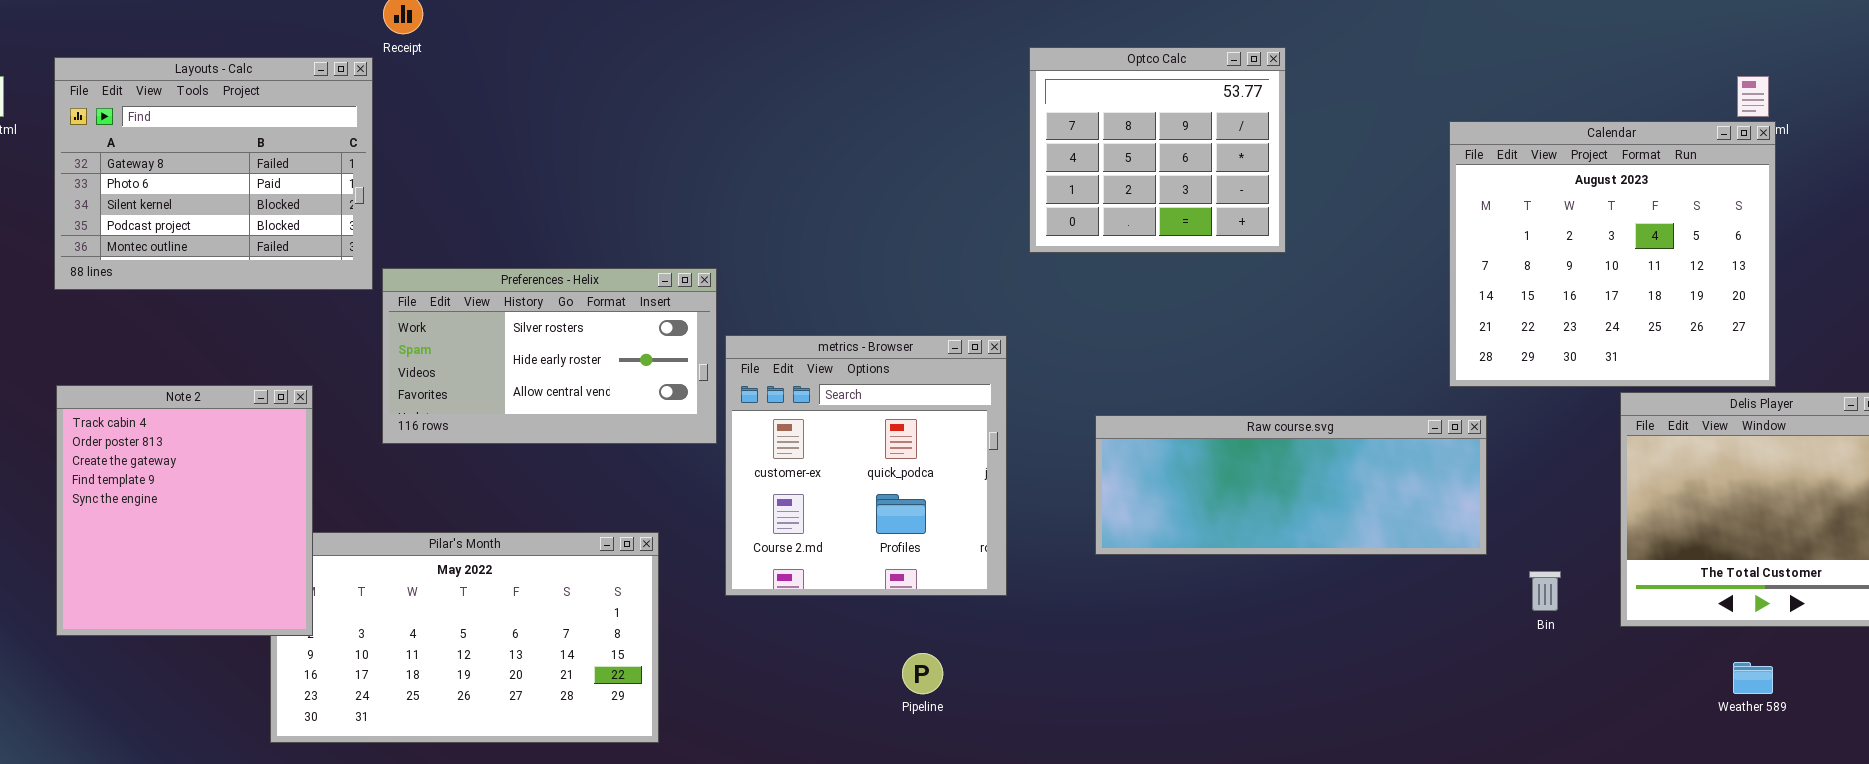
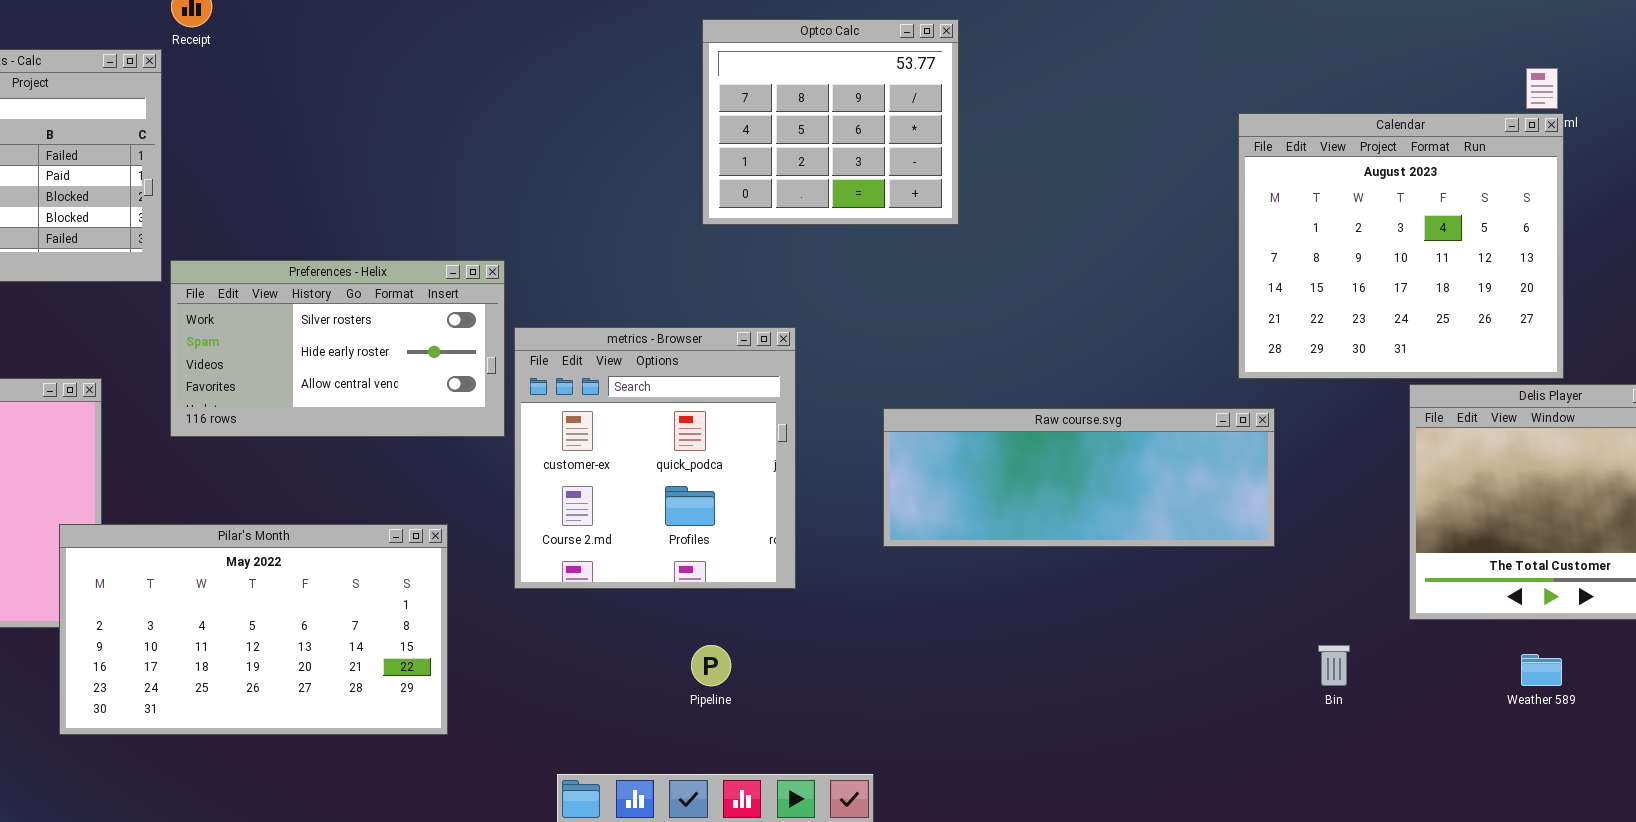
Optco Calc: [1029,47,1286,253] -> [702,19,959,225], moved
Pilar's Month: [270,532,659,743] -> [59,524,448,735], raised
Bin: [1529,571,1561,611] -> [1318,645,1350,686], moved

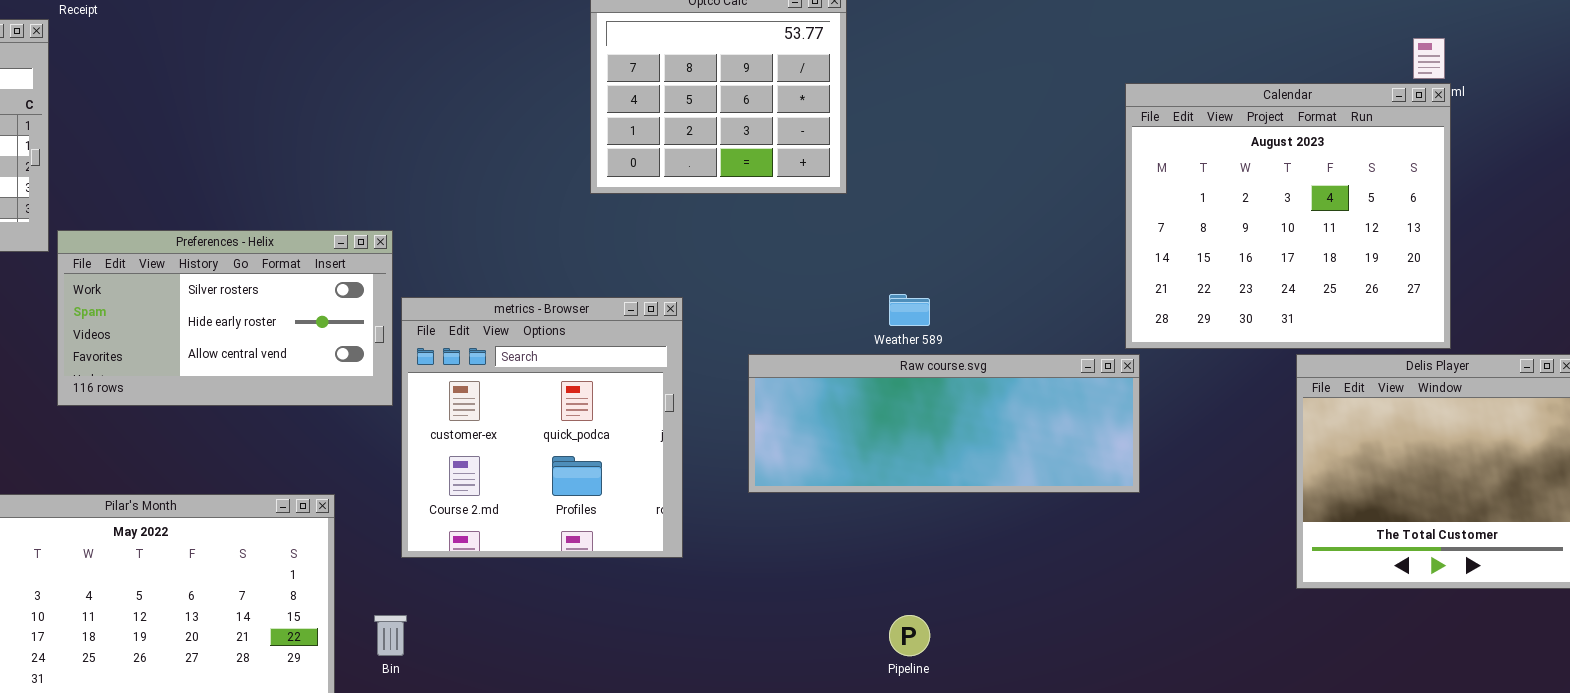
Raw course.svg: [883,408,1275,547] -> [748,354,1140,493], moved
Pipeline: [691,645,731,686] -> [889,615,930,656], moved
Bin: [1318,645,1350,686] -> [374,615,407,656], moved
Weather 589: [1521,654,1562,686] -> [889,294,930,326], moved

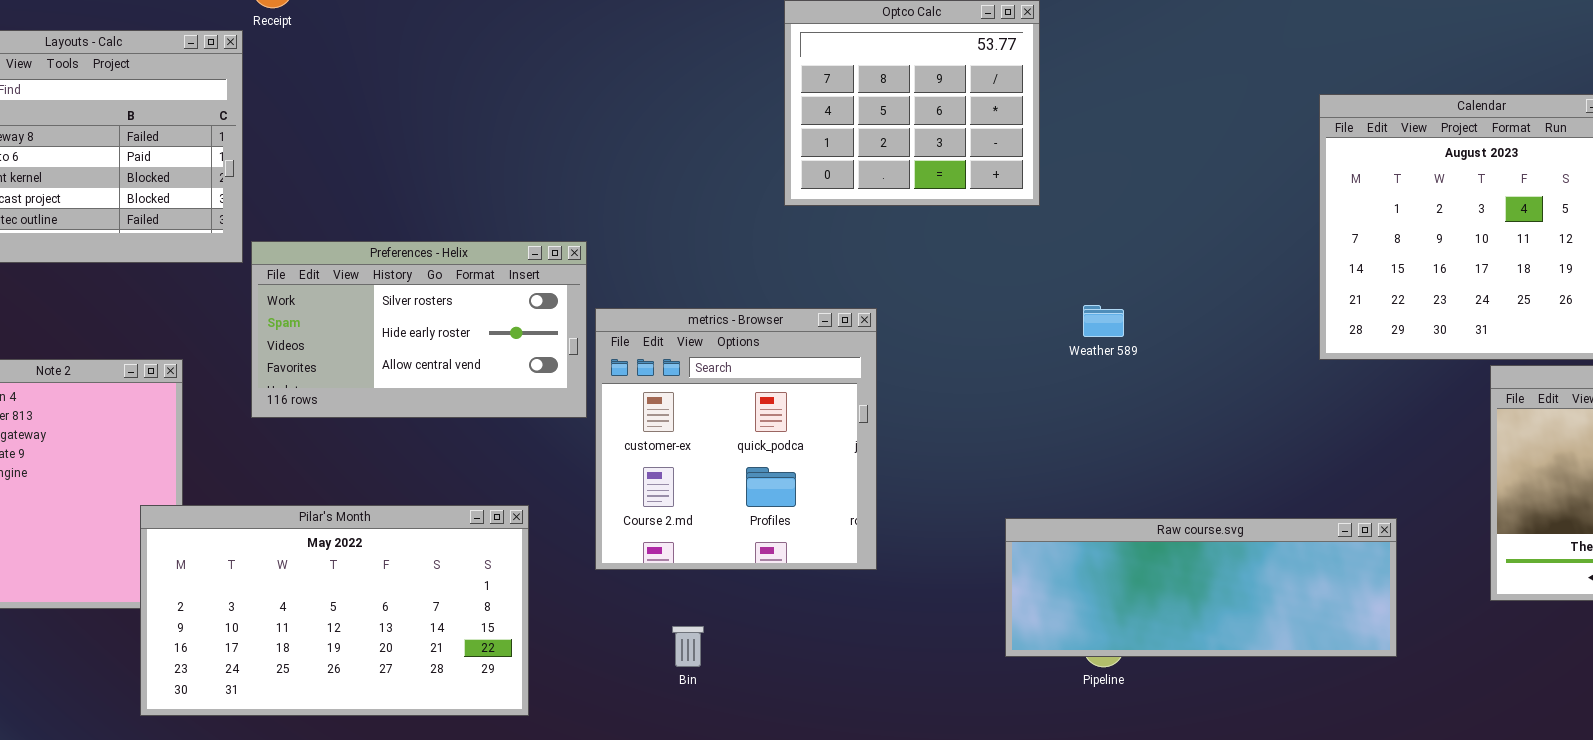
Raw course.svg: [748,354,1140,493] -> [1005,518,1397,657], moved
Bin: [374,615,407,656] -> [672,626,704,667], moved

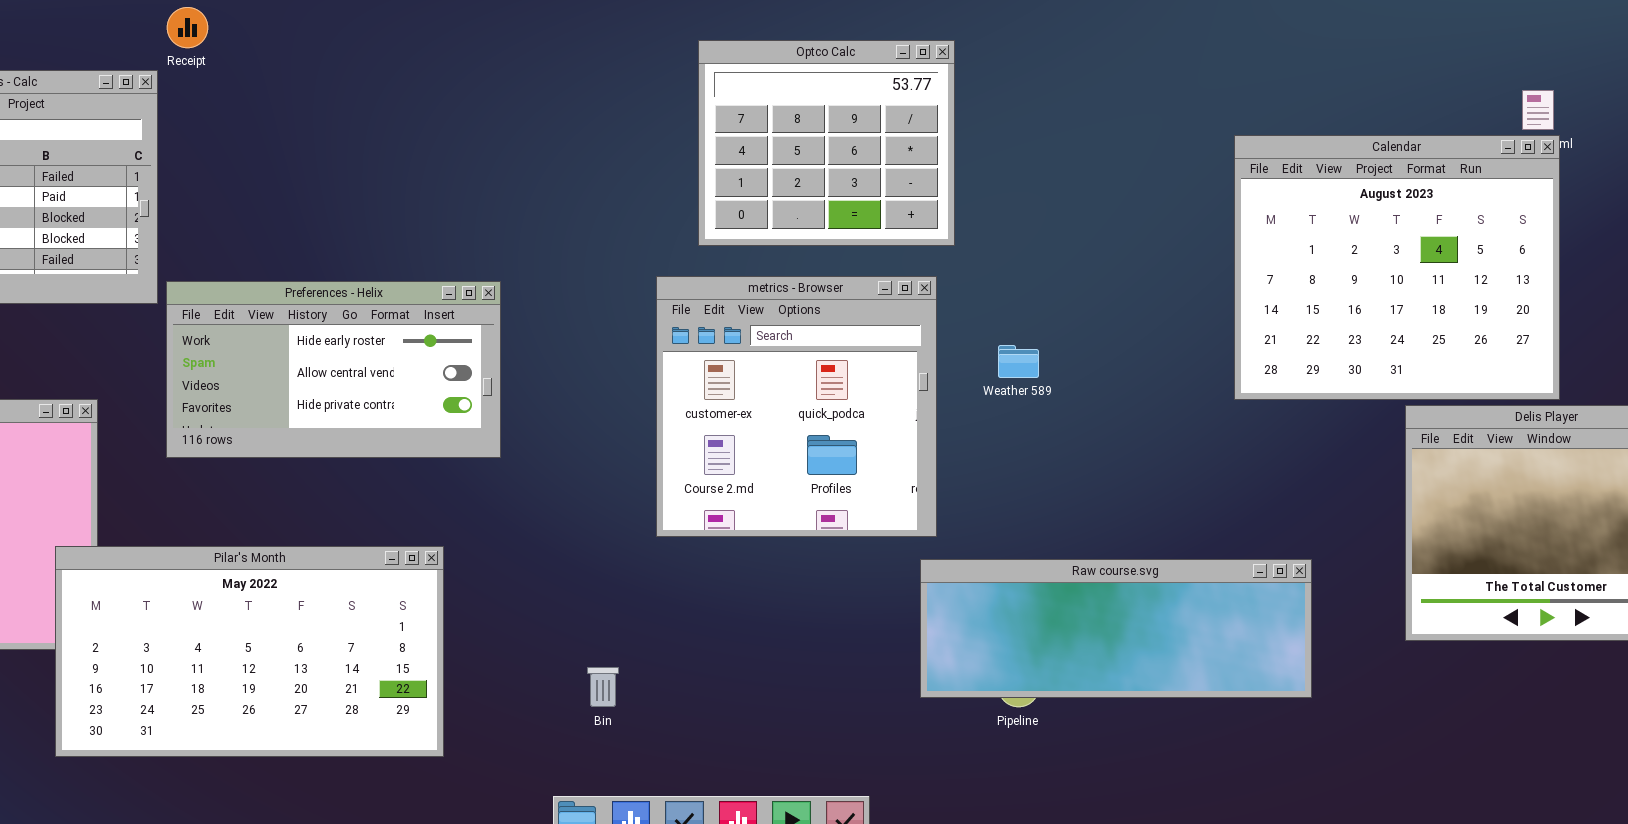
Preferences - Helix: [251,241,587,418] -> [166,281,501,458], scrolled down 1 row
metrics - Browser: [595,308,877,570] -> [656,276,937,537], moved

